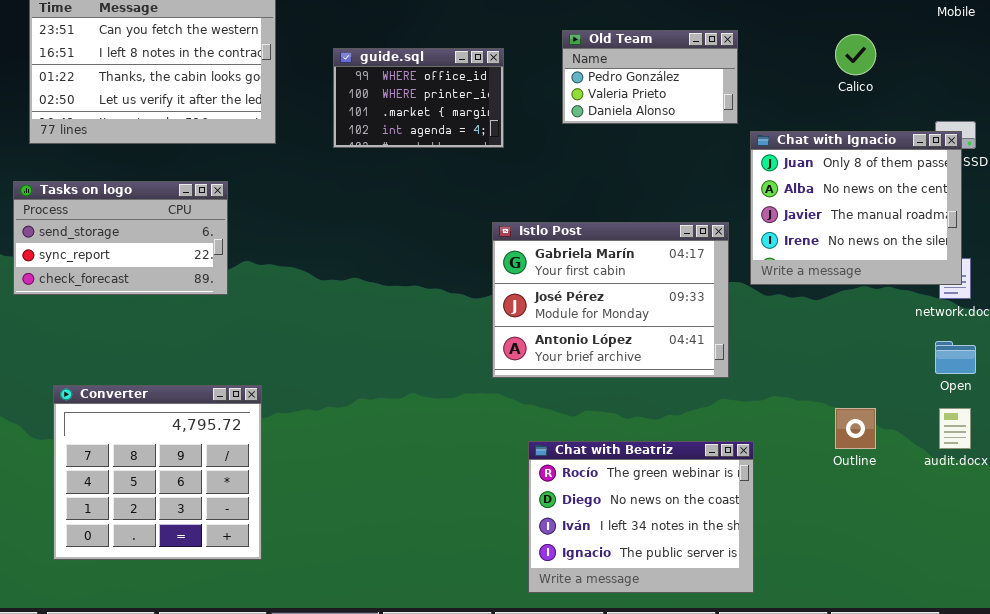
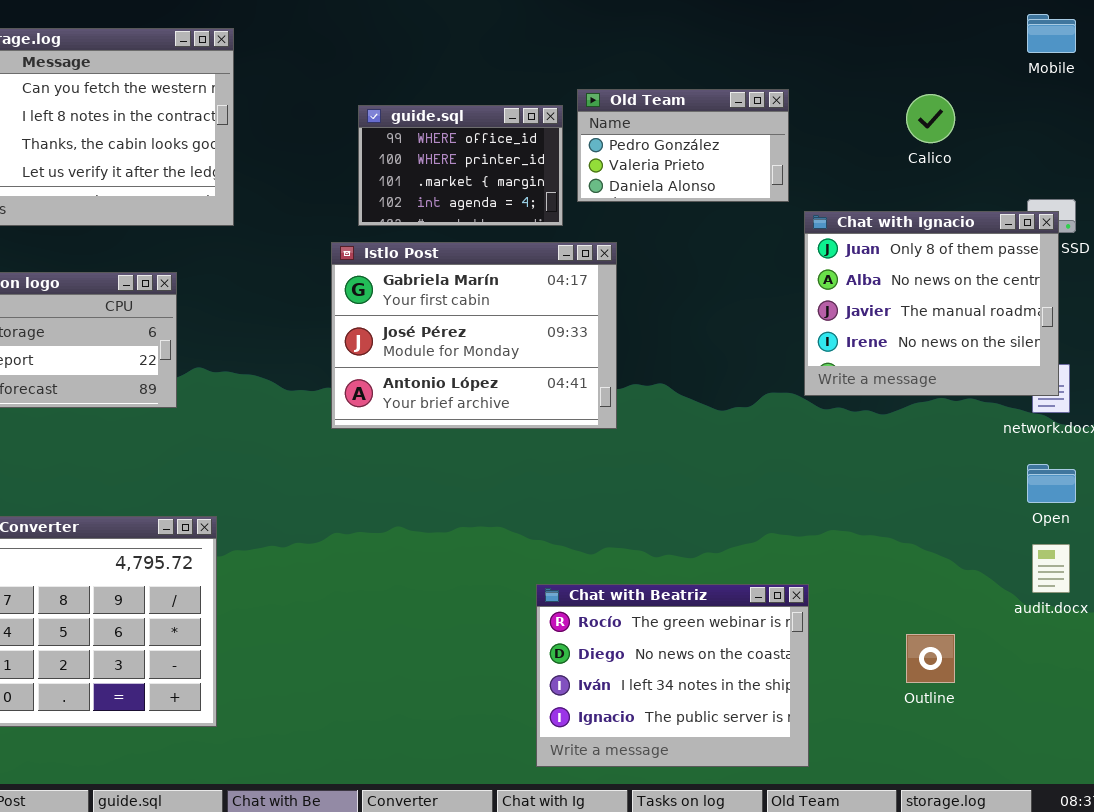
guide.sql: [333,48,504,148] -> [358,105,563,226], moved
Istlo Post: [492,222,729,378] -> [331,242,617,429], moved
Outline: [835,408,876,449] -> [906,634,955,683], moved

